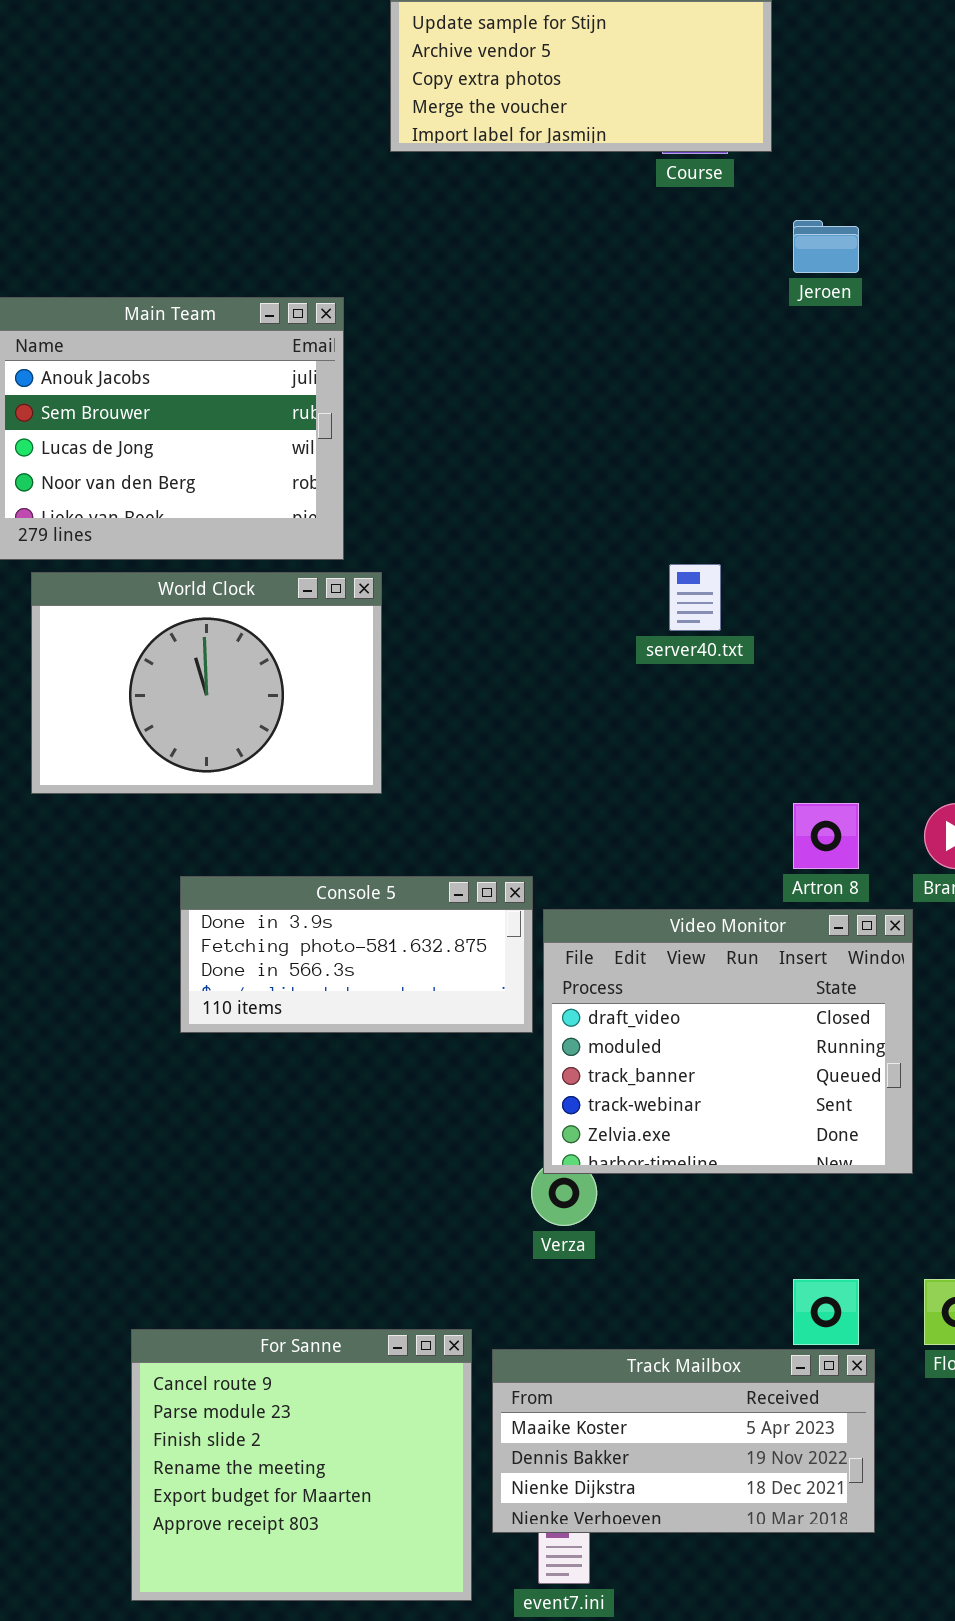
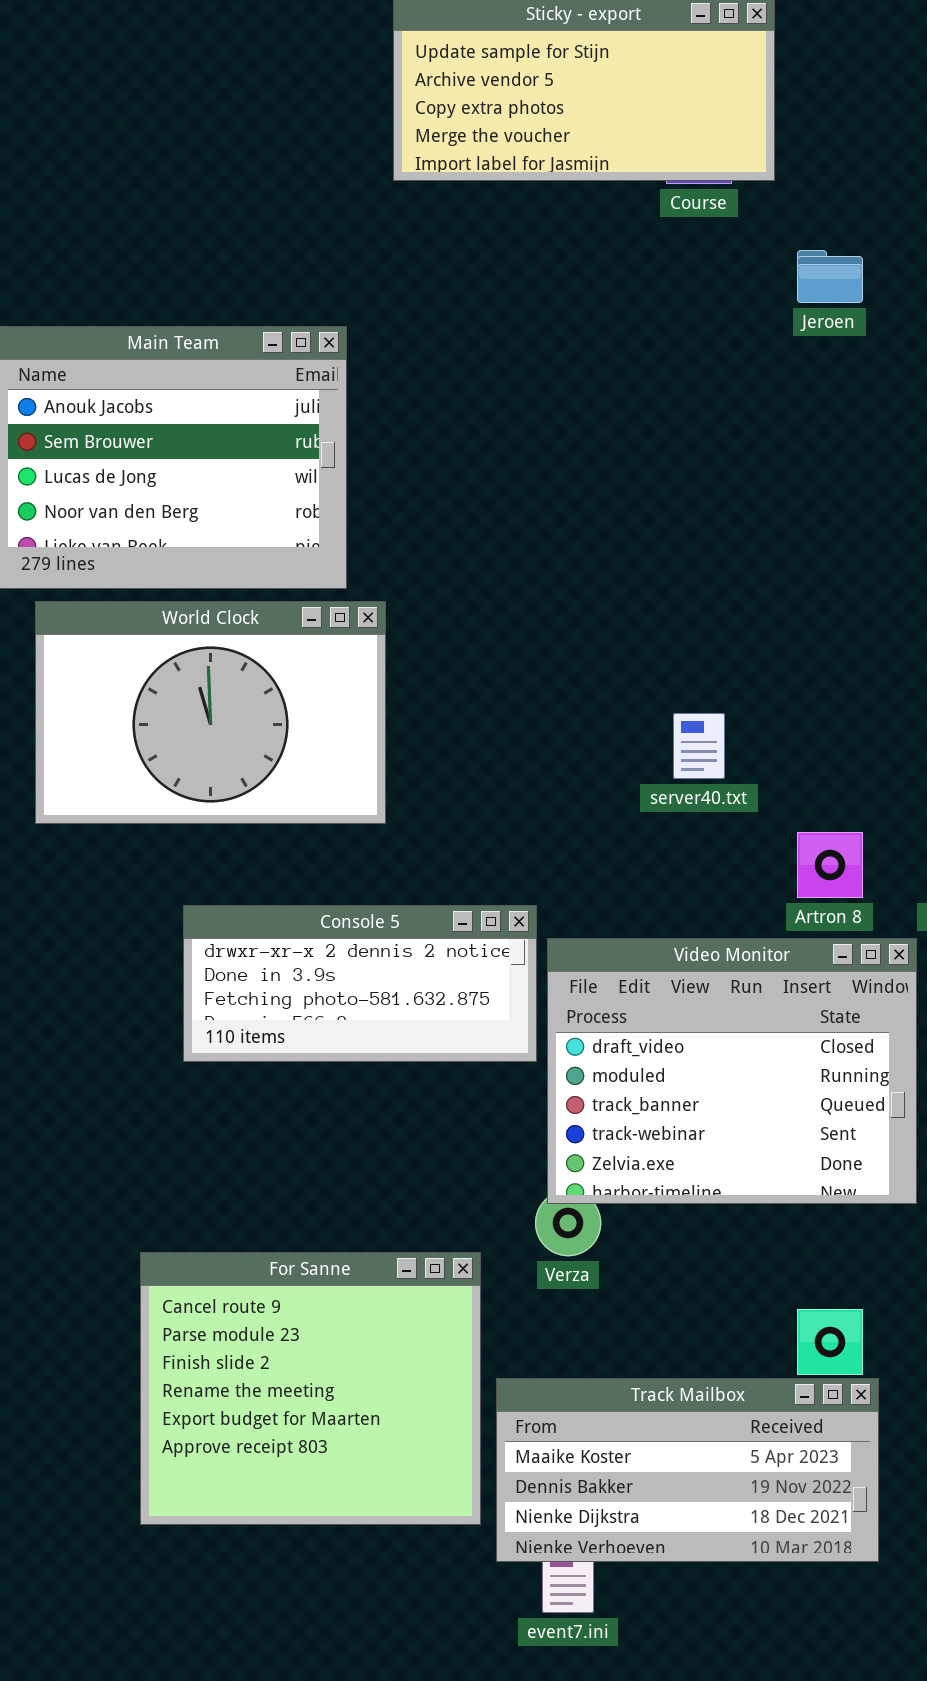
server40.txt: [669,564,721,631] -> [673,713,725,779], moved
Console 5: [180,876,533,1033] -> [183,905,537,1062], scrolled up 1 row
For Sanne: [131,1329,472,1601] -> [140,1252,481,1525], moved

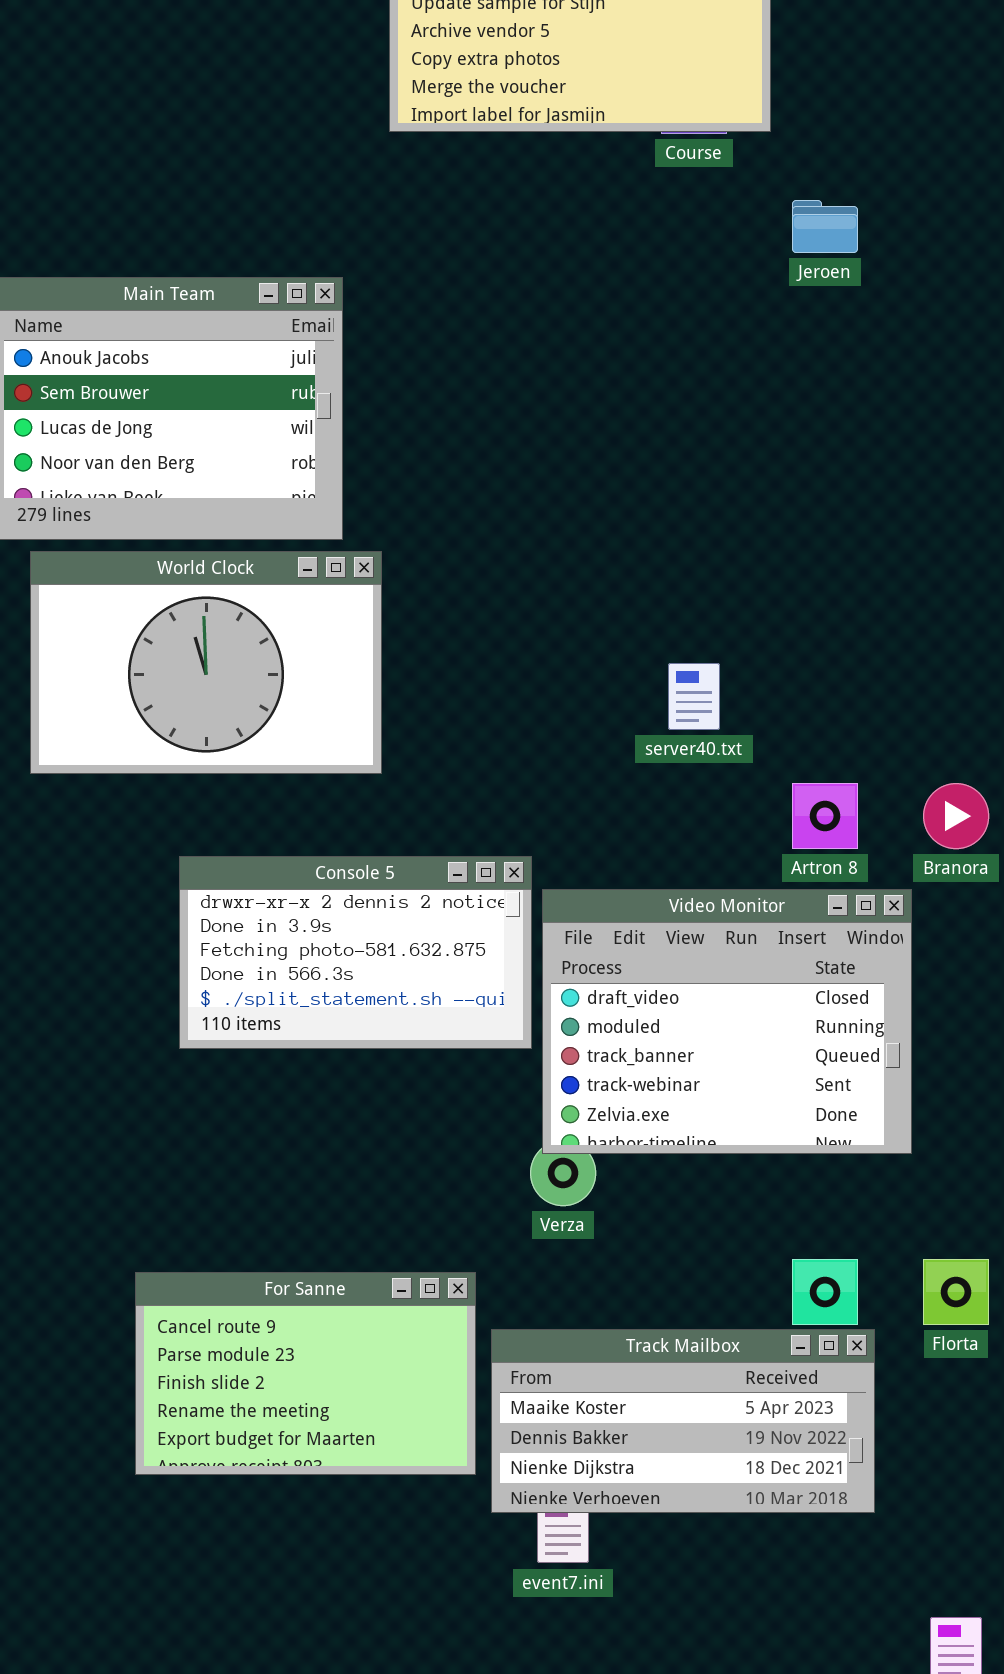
Console 5: [183,905,537,1062] -> [179,856,532,1049], resized
For Sanne: [140,1252,481,1525] -> [135,1272,476,1475], resized

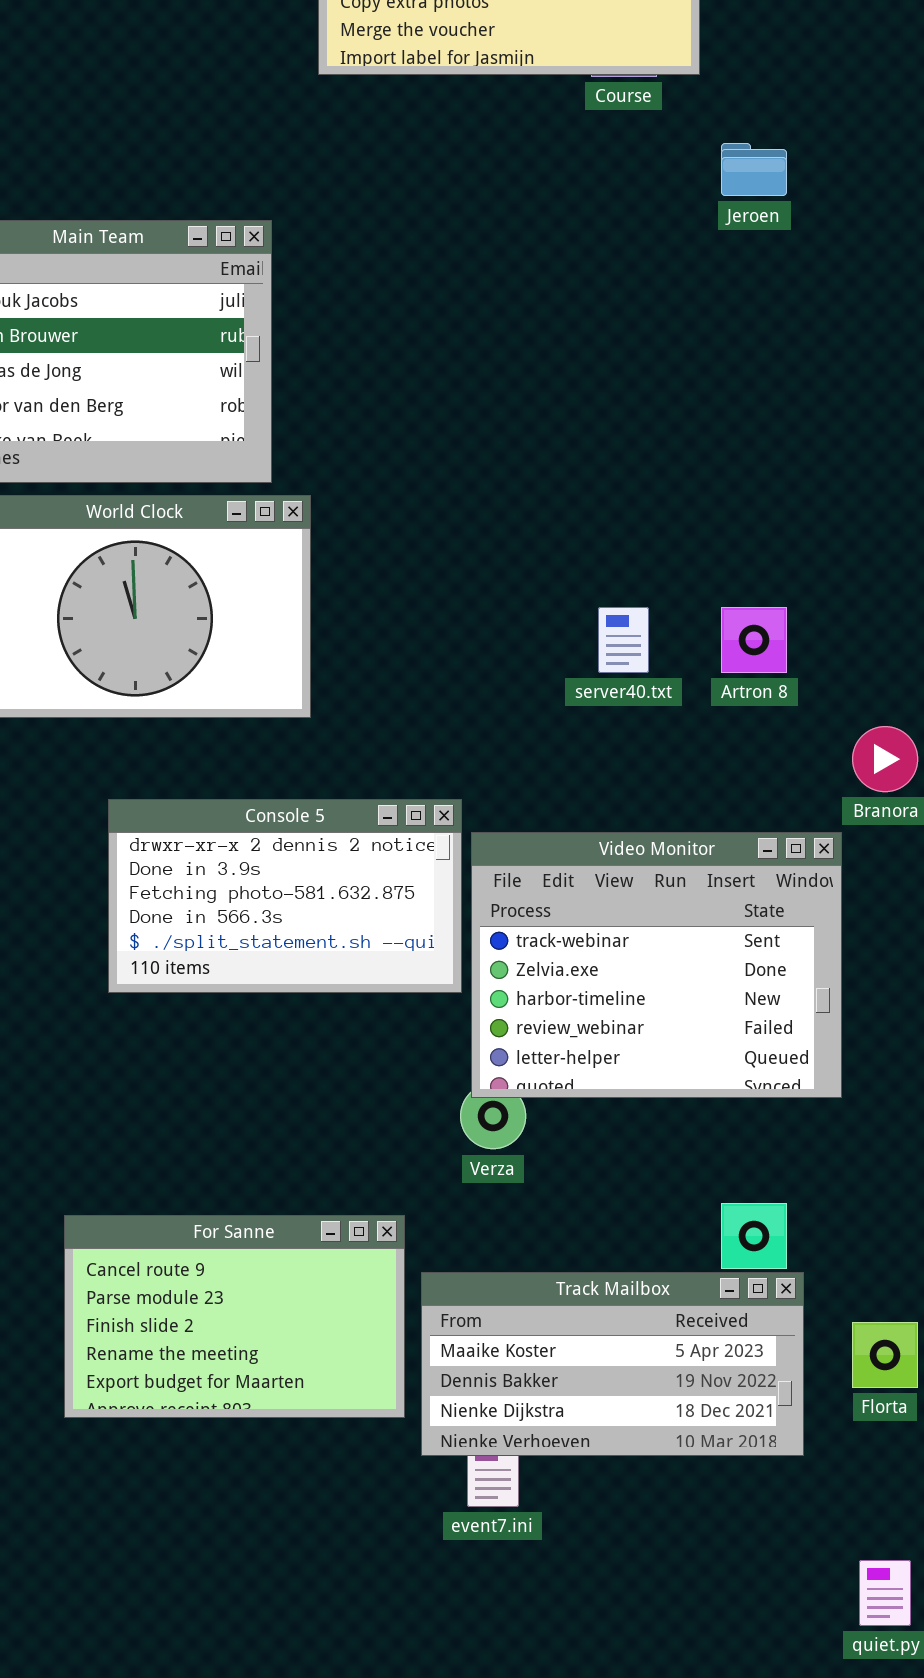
Artron 8: [792,783,858,849] -> [721,607,787,673], moved
Video Monitor: [542,889,912,1154] -> [471,832,842,1098], scrolled down 3 rows
Florta: [923,1259,989,1325] -> [852,1322,918,1388], moved

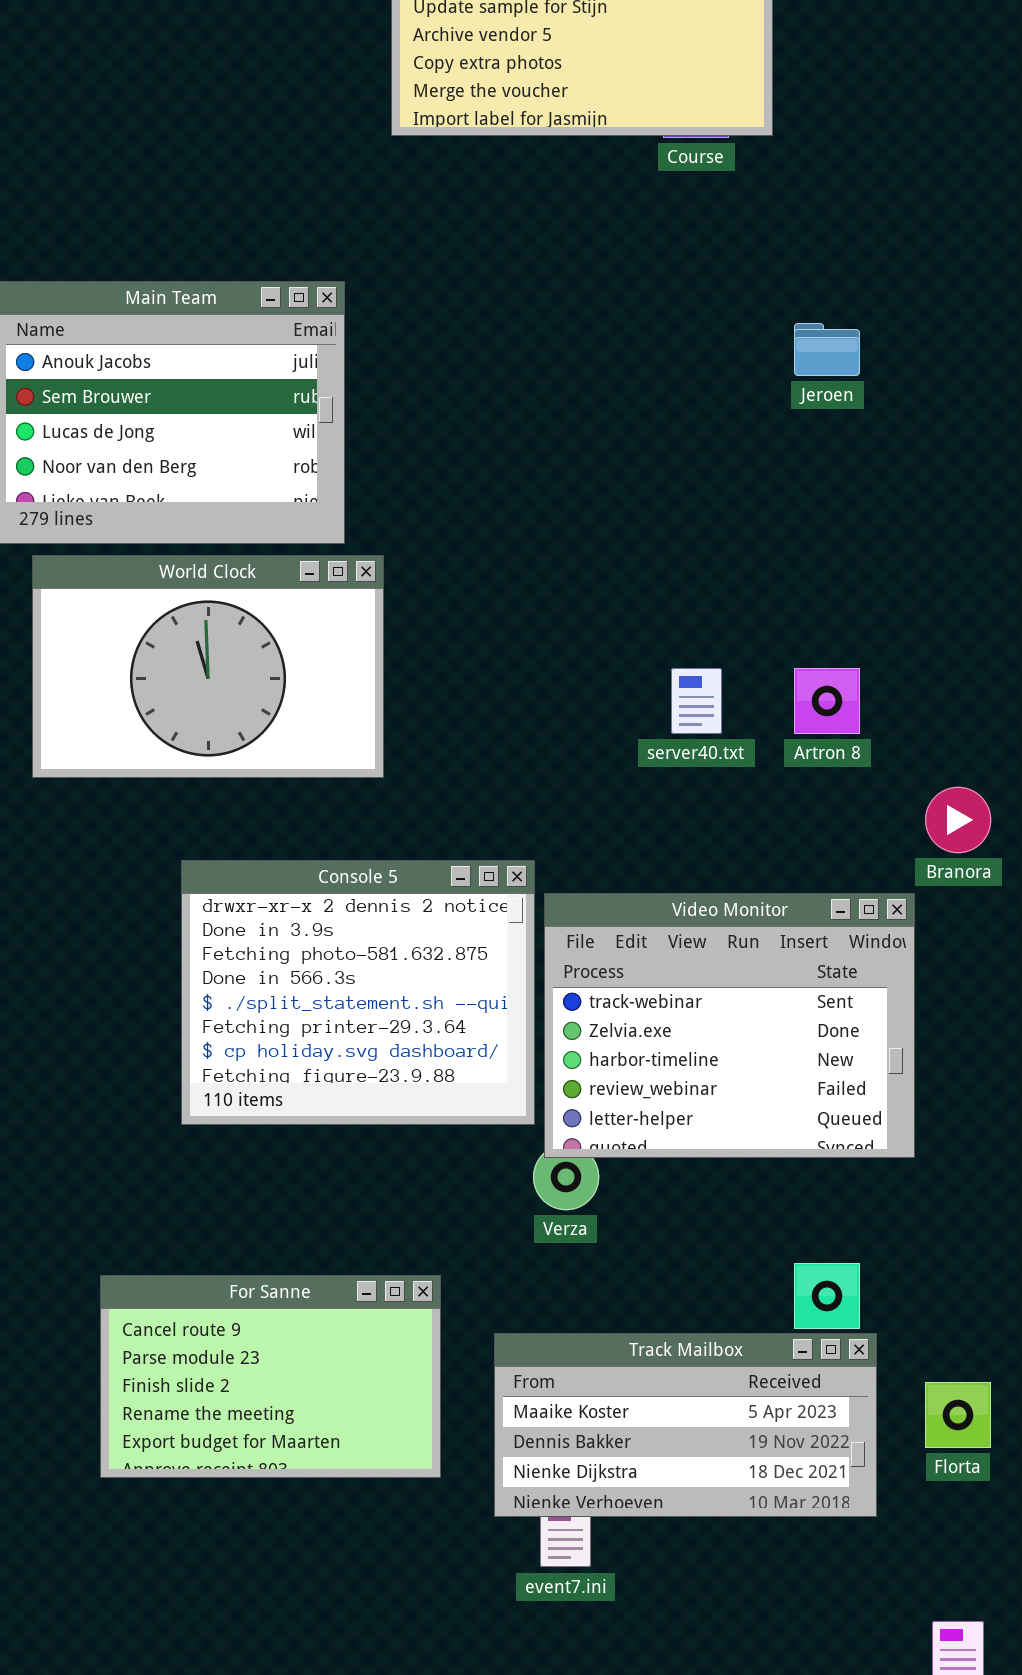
Jeroen: [721,143,787,196] -> [794,323,860,376], moved
Console 5: [108,799,462,993] -> [181,860,535,1125], resized
For Sanne: [64,1215,405,1418] -> [100,1275,441,1478], moved

